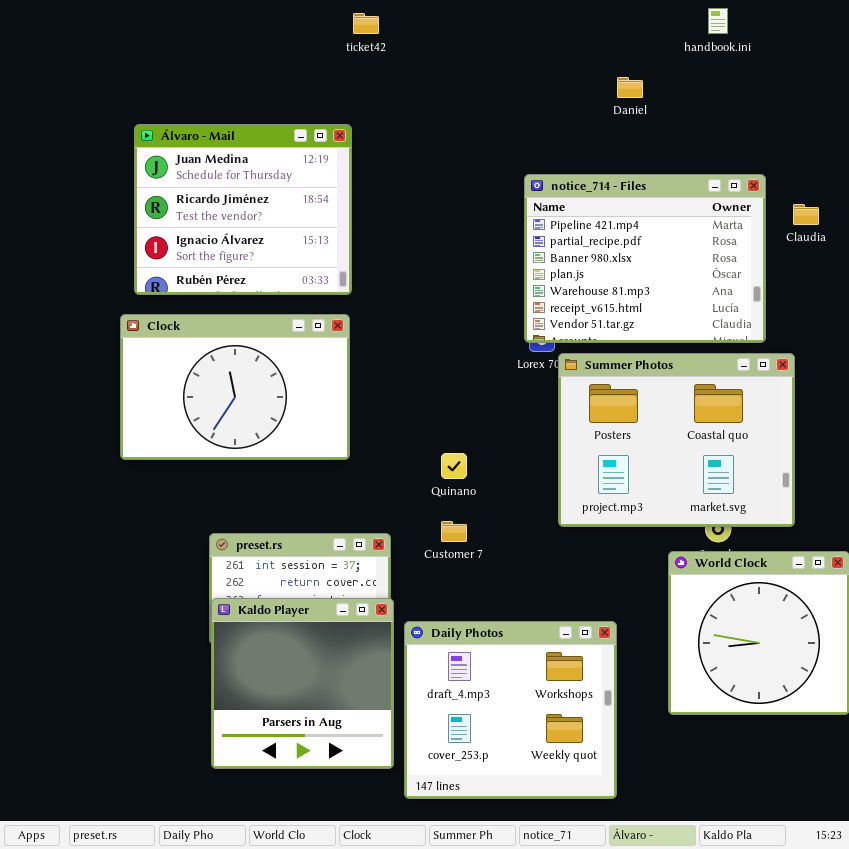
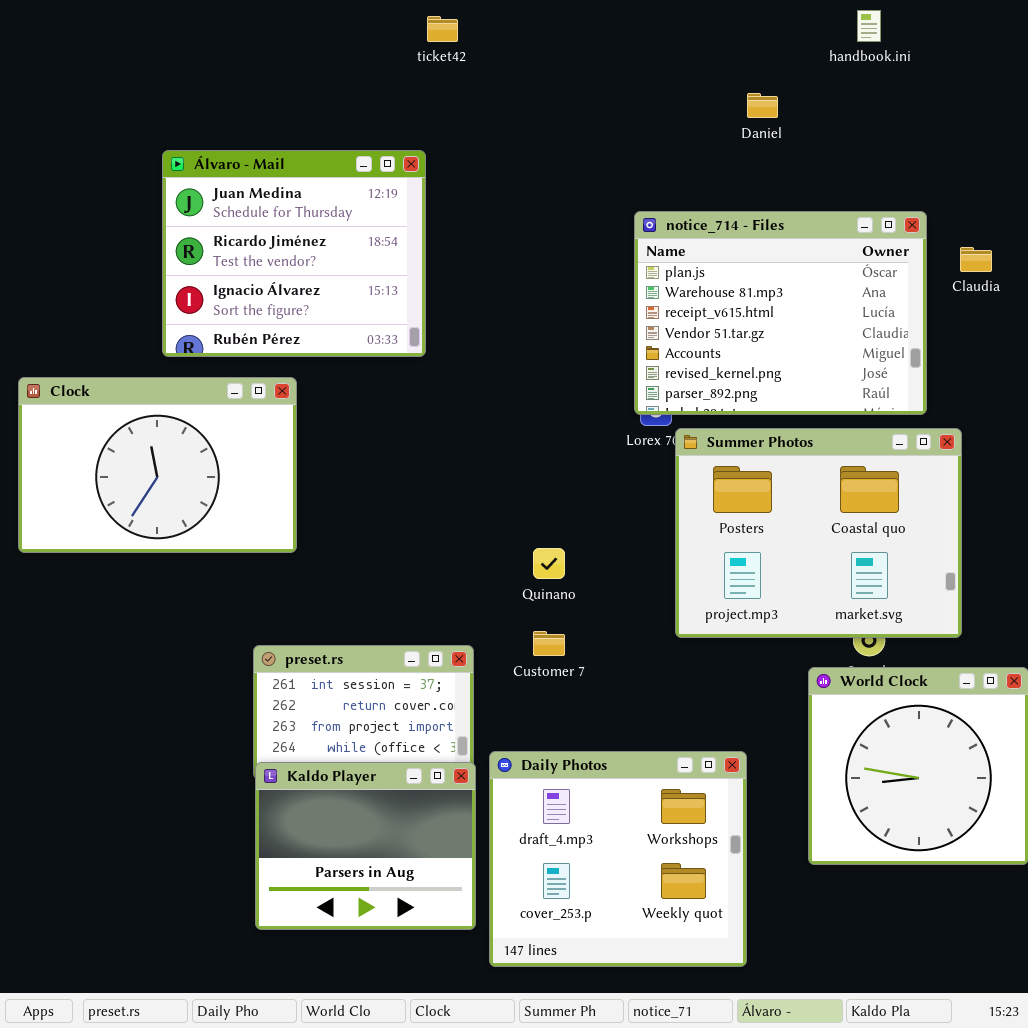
notice_714 - Files: [524,174,766,343] -> [634,211,927,415], scrolled down 3 rows
Clock: [120,314,350,460] -> [18,377,297,553], moved
Kaldo Player: [211,598,394,769] -> [255,762,476,930], resized

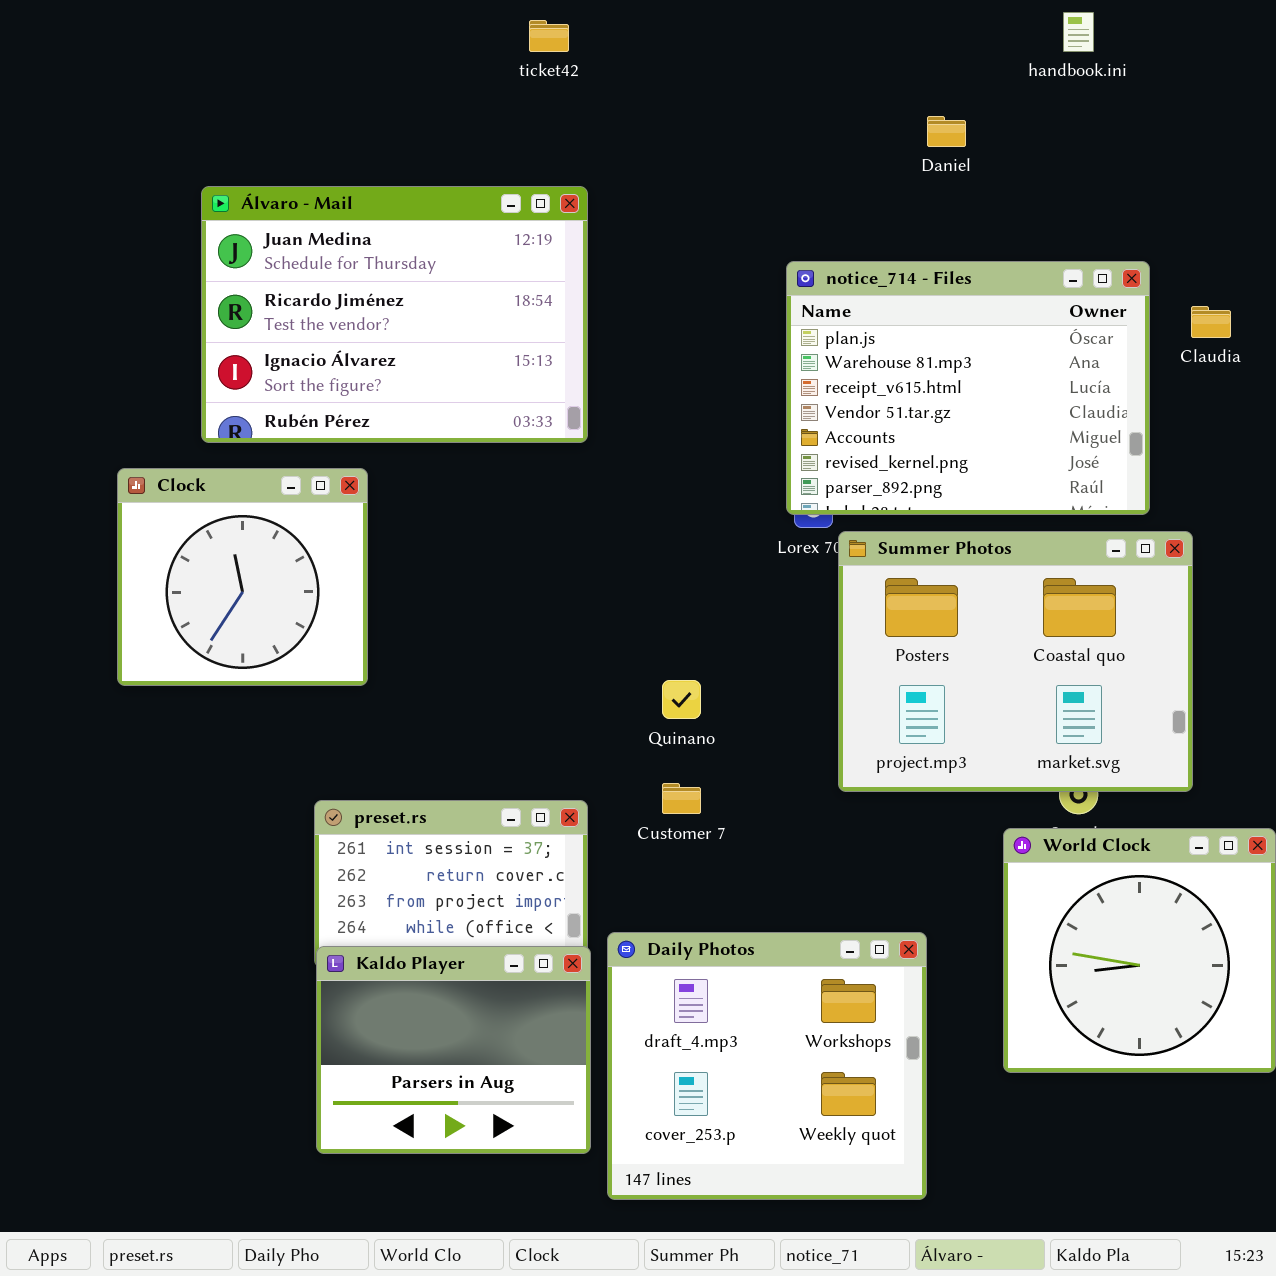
Álvaro - Mail: [162,150,426,357] -> [201,186,588,443], resized
Clock: [18,377,297,553] -> [117,468,368,686], resized

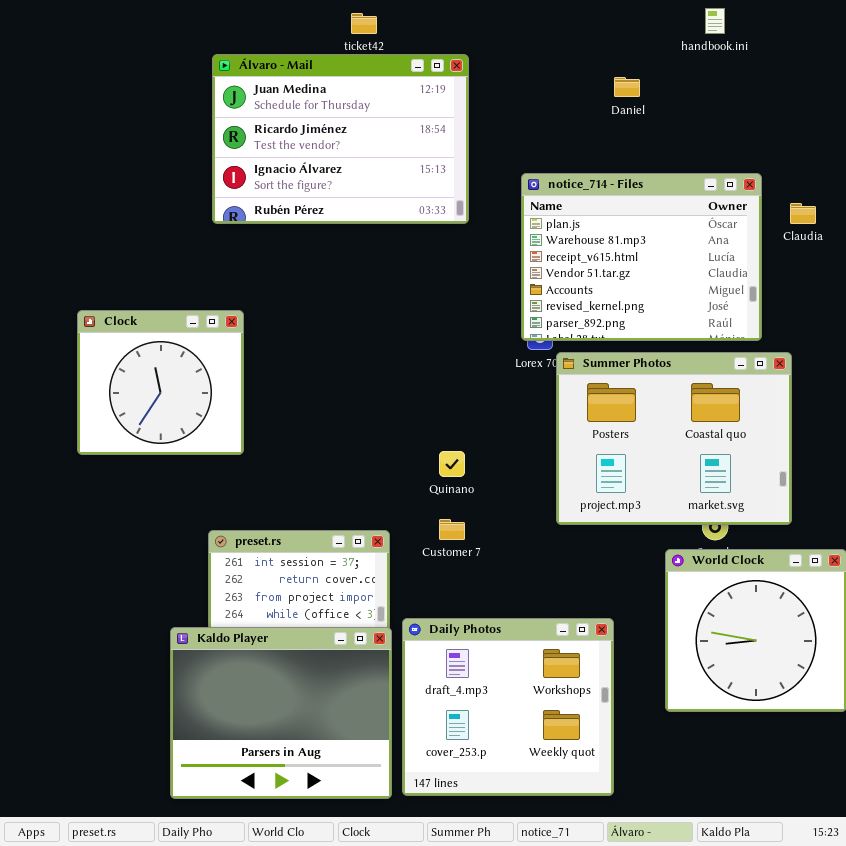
Álvaro - Mail: [201,186,588,443] -> [212,54,469,224], moved
Kaldo Player: [316,946,591,1154] -> [170,627,392,799], resized

